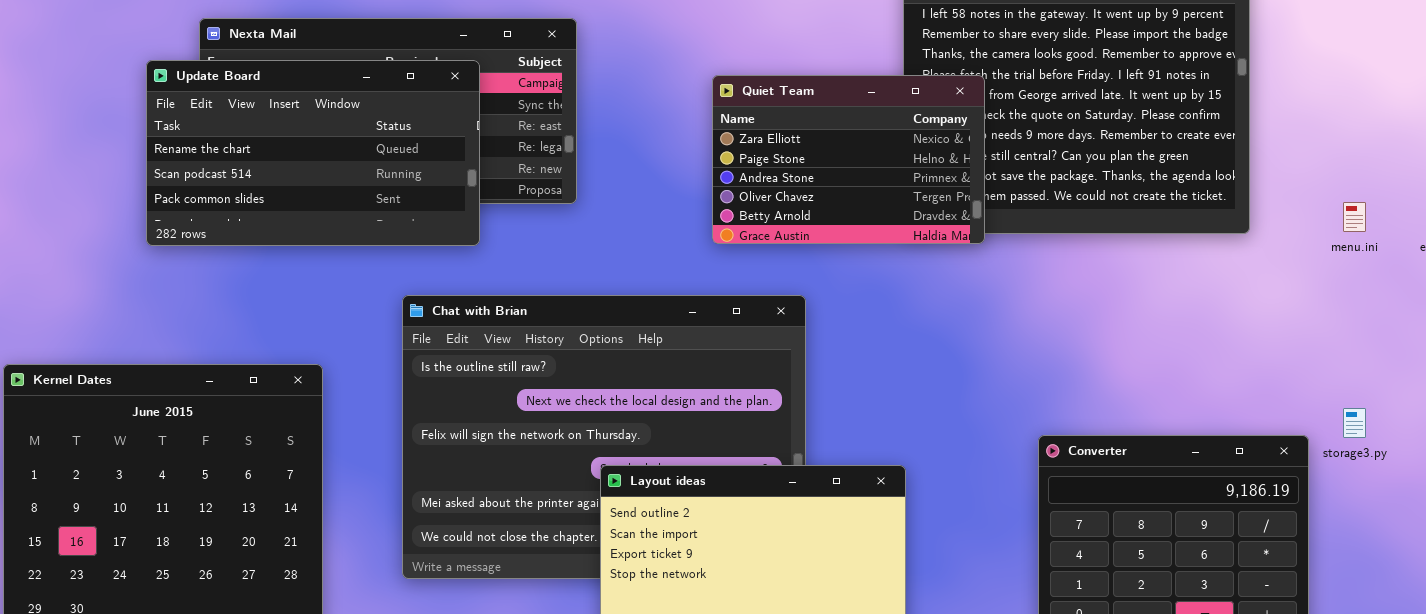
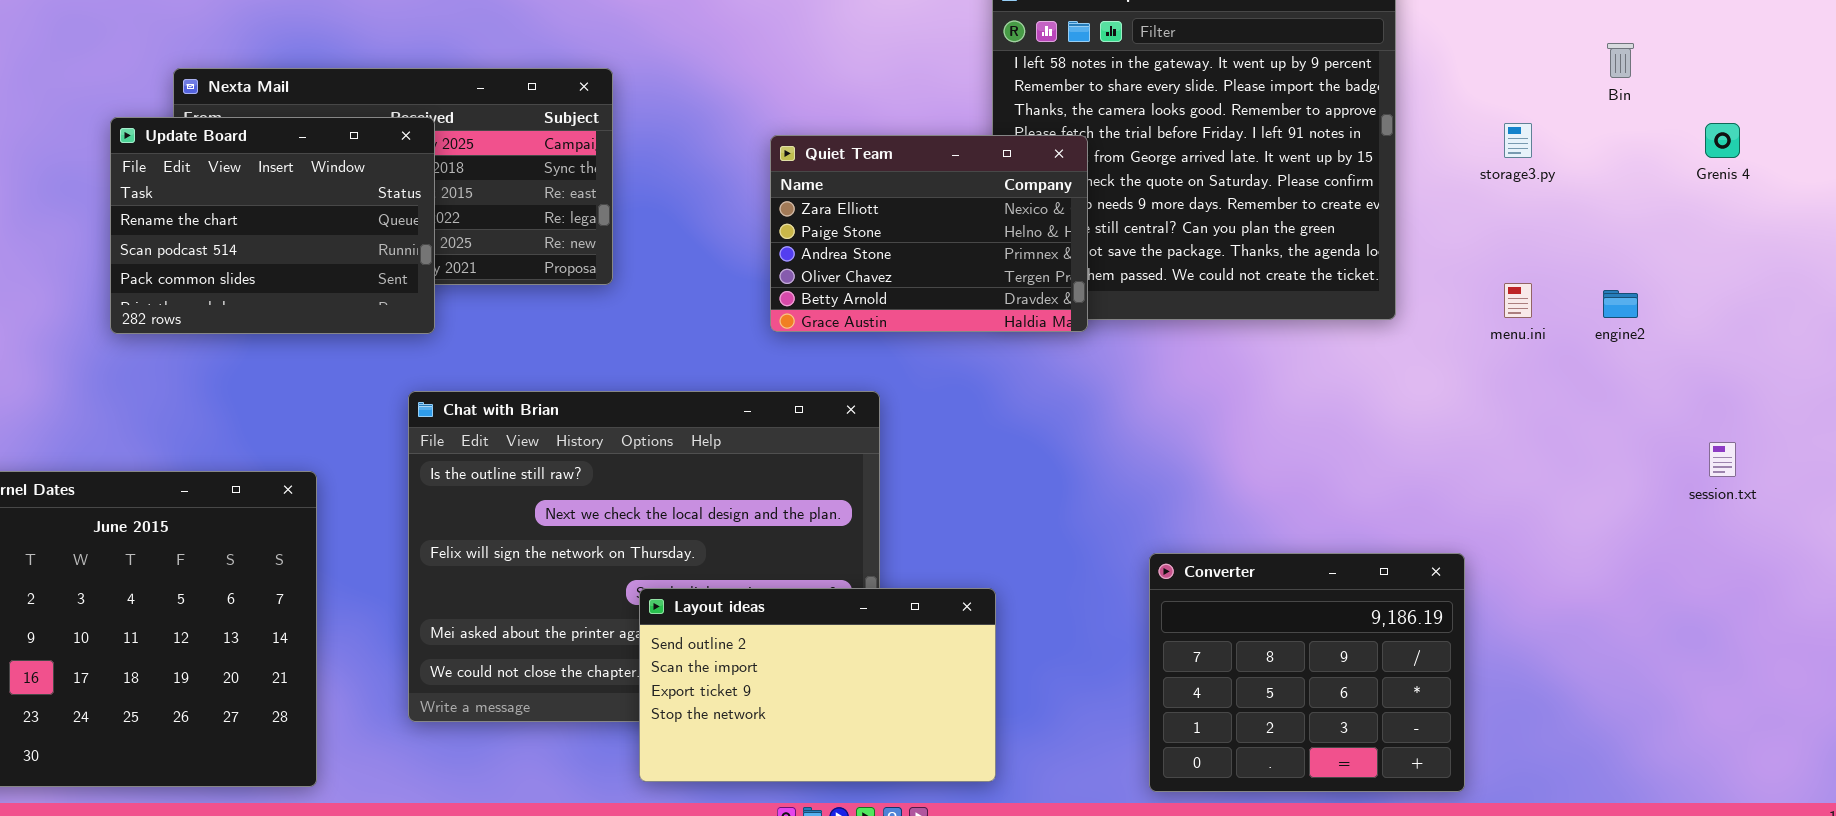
Update Board: [146,60,480,246] -> [110,117,435,334], resized
storage3.py: [1343,408,1366,438] -> [1504,123,1532,158], moved

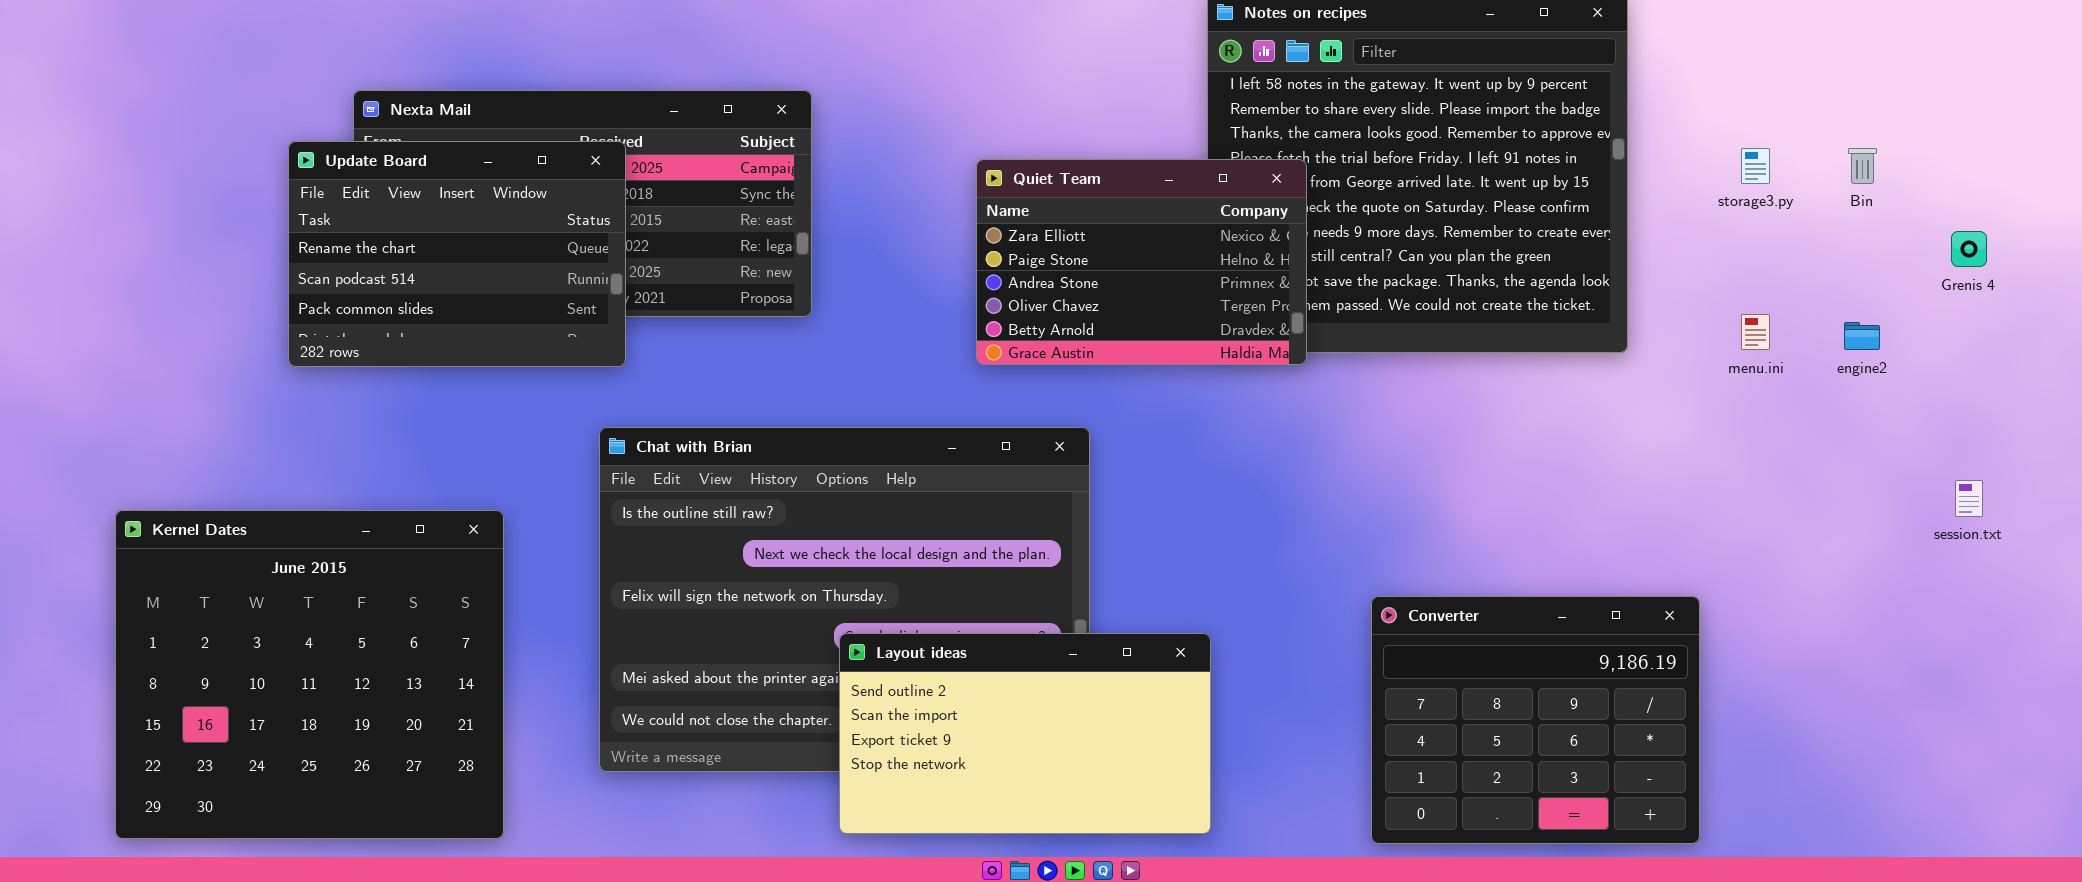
Bin: [1607,43,1634,78] -> [1848,148,1877,184], moved
Grenis 4: [1705,123,1740,158] -> [1951,231,1987,267], moved

